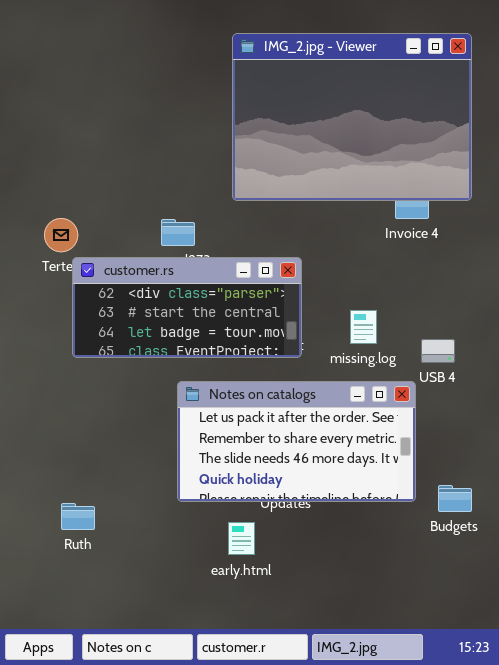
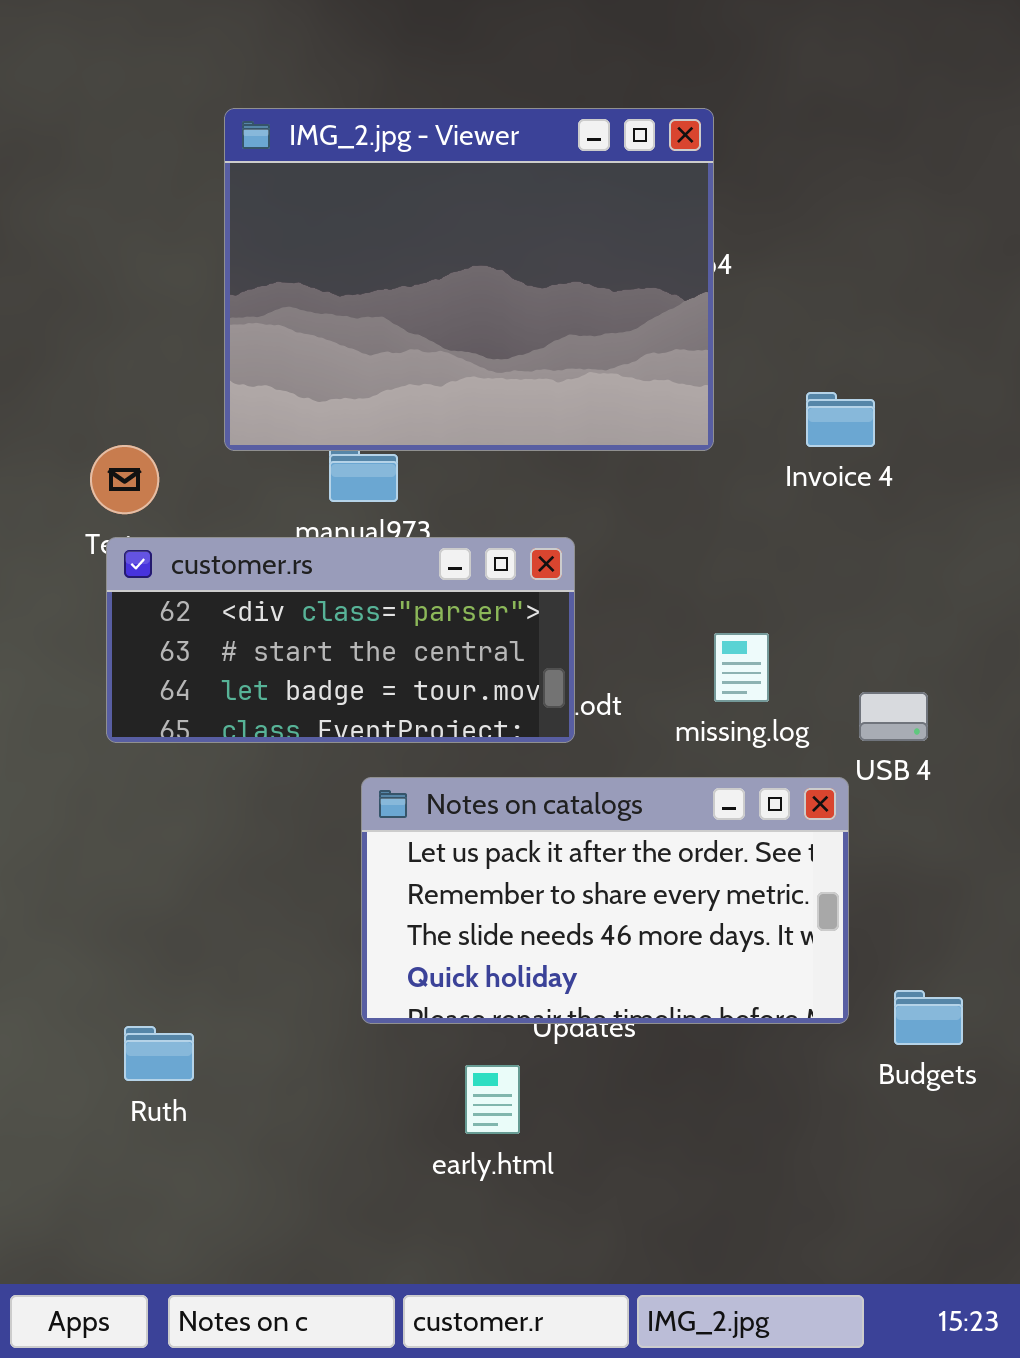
IMG_2.jpg - Viewer: [232,33,472,201] -> [224,108,714,451], moved
customer.rs: [72,257,302,358] -> [106,537,575,743], moved

